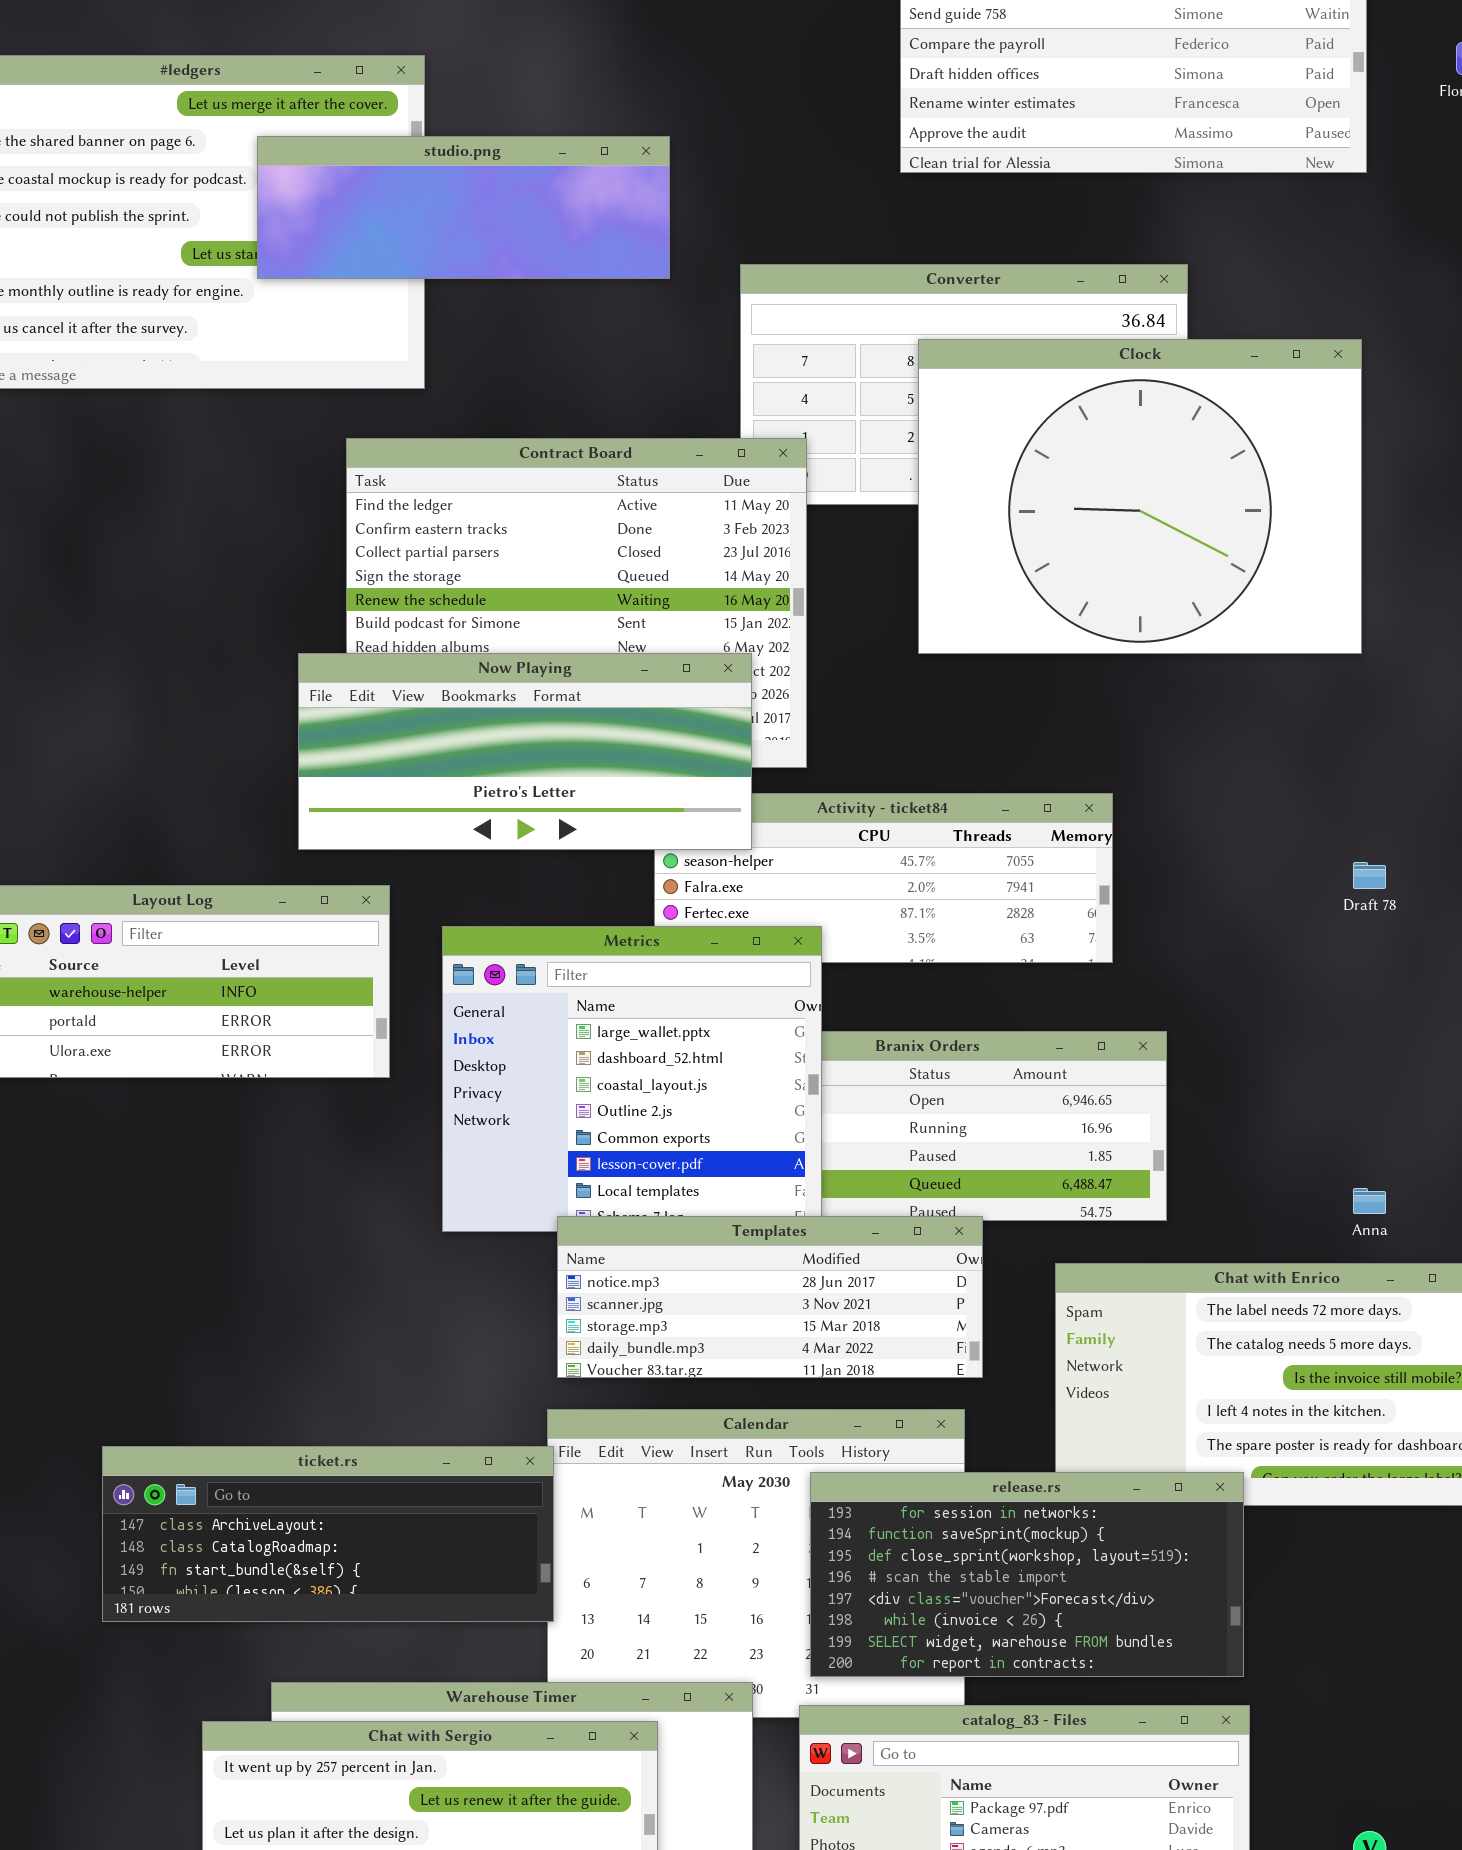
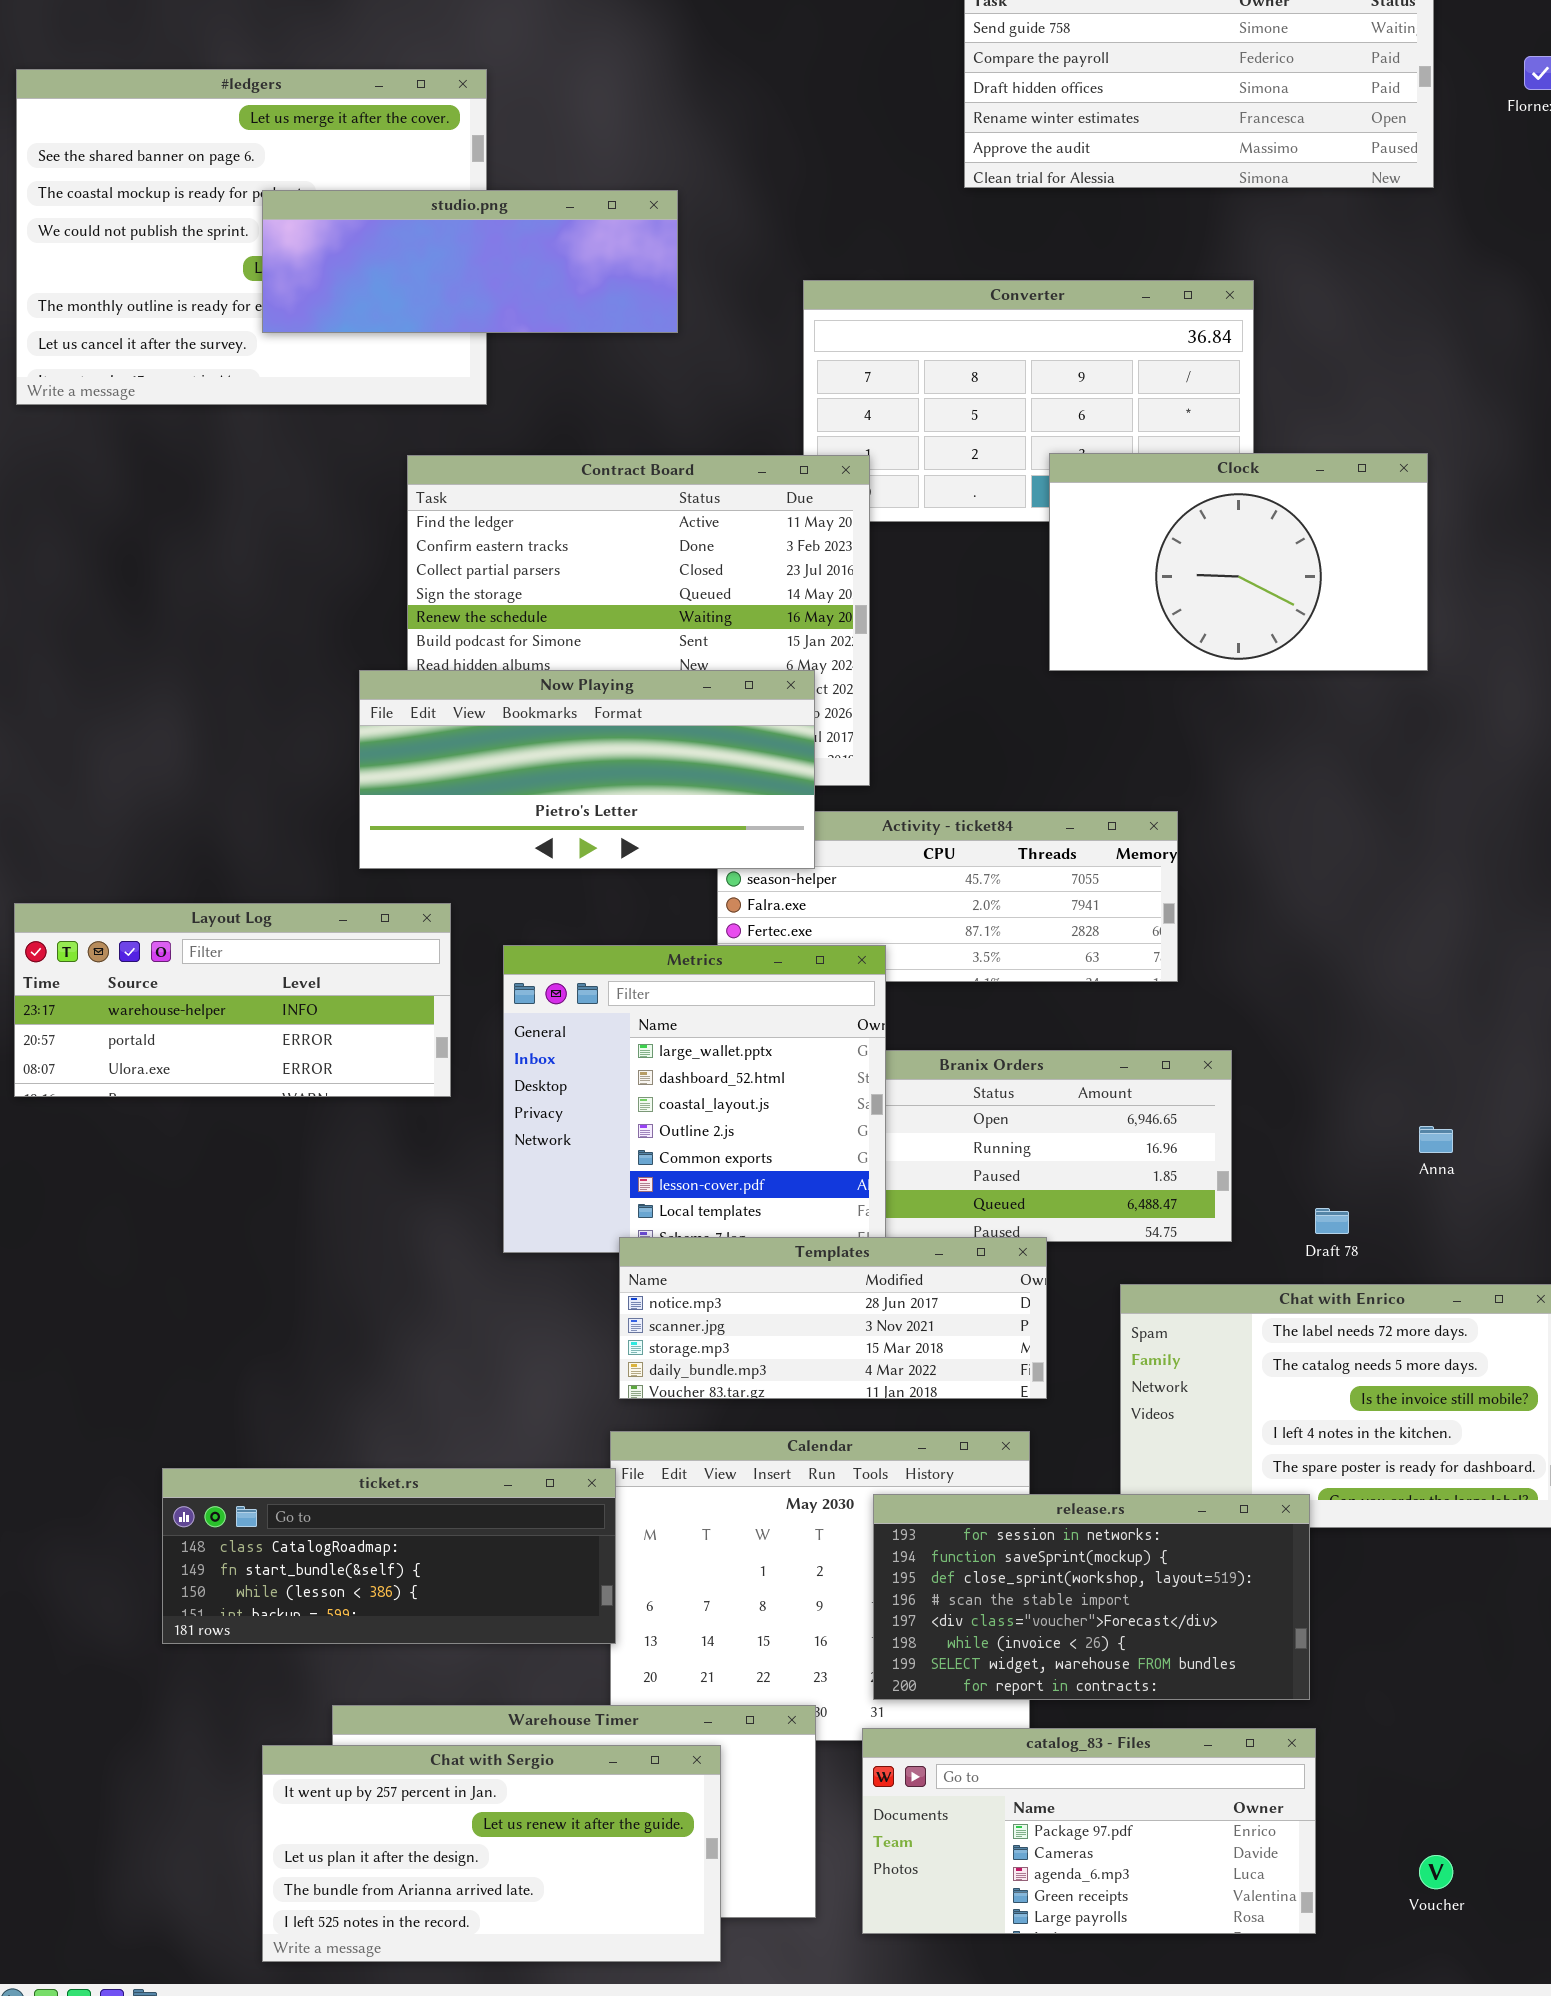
studio.png: [257,136,670,279] -> [262,190,678,333], moved
Clock: [918,339,1362,654] -> [1049,453,1428,671], resized
Draft 78: [1353,862,1386,889] -> [1315,1208,1349,1234], moved
Anna: [1353,1188,1386,1214] -> [1419,1126,1453,1153], moved
ticket.rs: [102,1446,554,1622] -> [162,1468,616,1644], scrolled down 1 row

